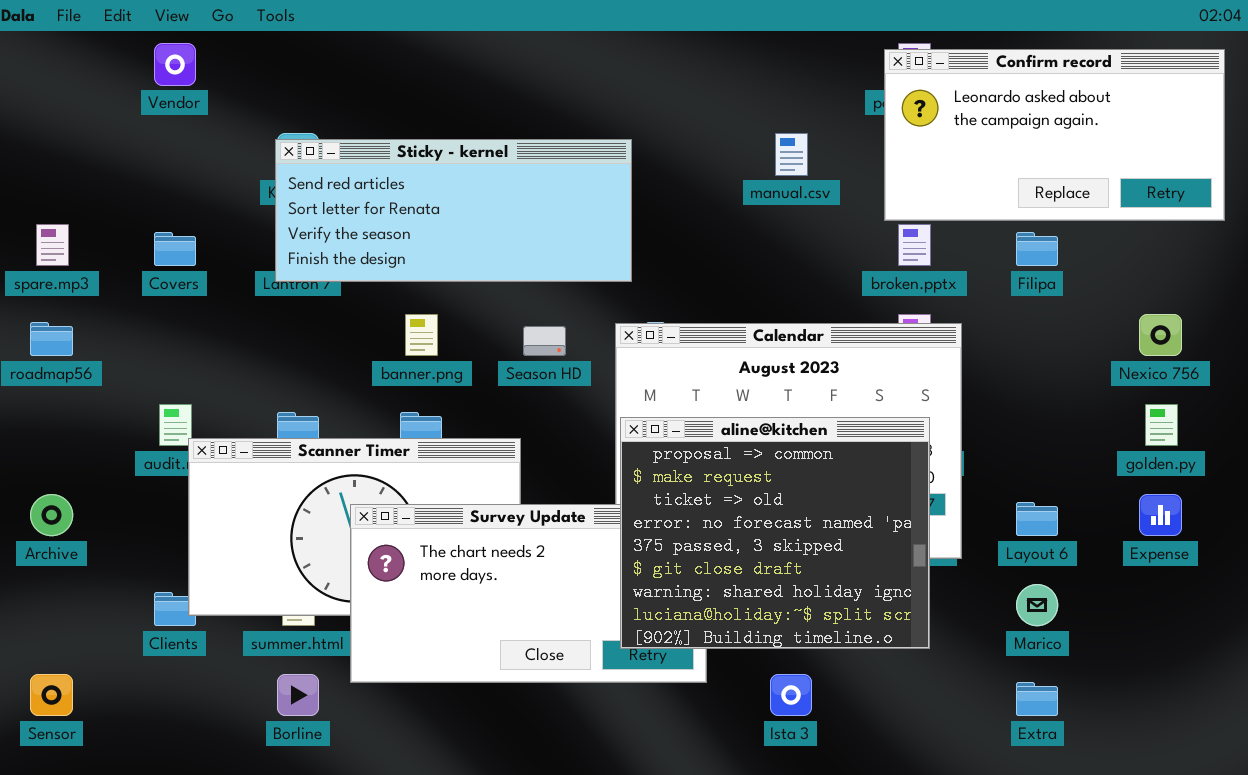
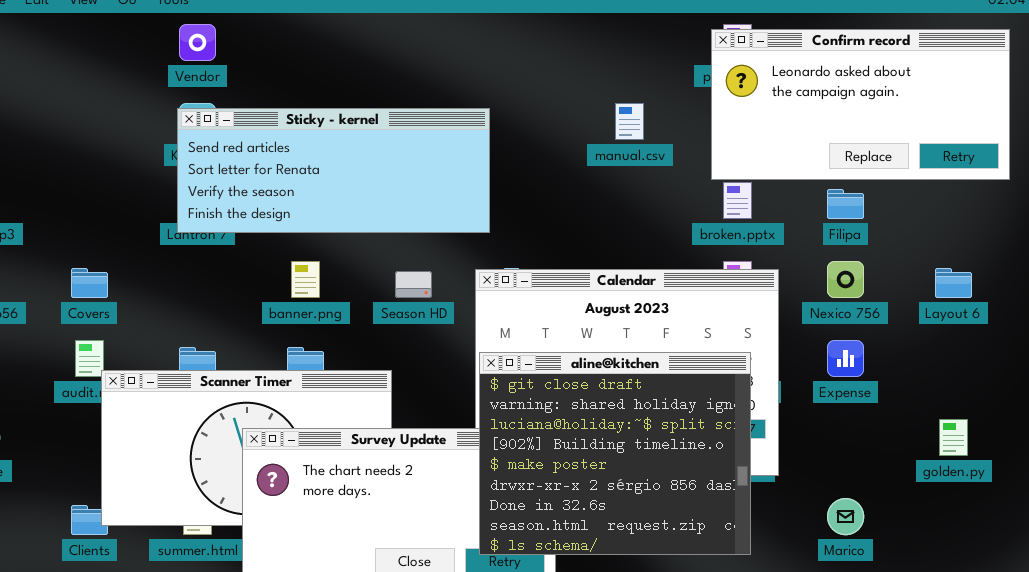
Vendor: [154,43,196,86] -> [179,24,216,61], moved
Covers: [154,232,196,266] -> [71,268,108,298], moved
Nexico 756: [1139,314,1182,356] -> [827,261,864,298], moved
golden.py: [1145,404,1178,446] -> [939,419,968,456], moved
aline@kitchen: [620,417,930,649] -> [479,352,751,555], scrolled down 5 rows
Expense: [1139,494,1182,536] -> [827,340,864,377], moved
Layout 6: [1016,502,1058,536] -> [935,268,972,298], moved

